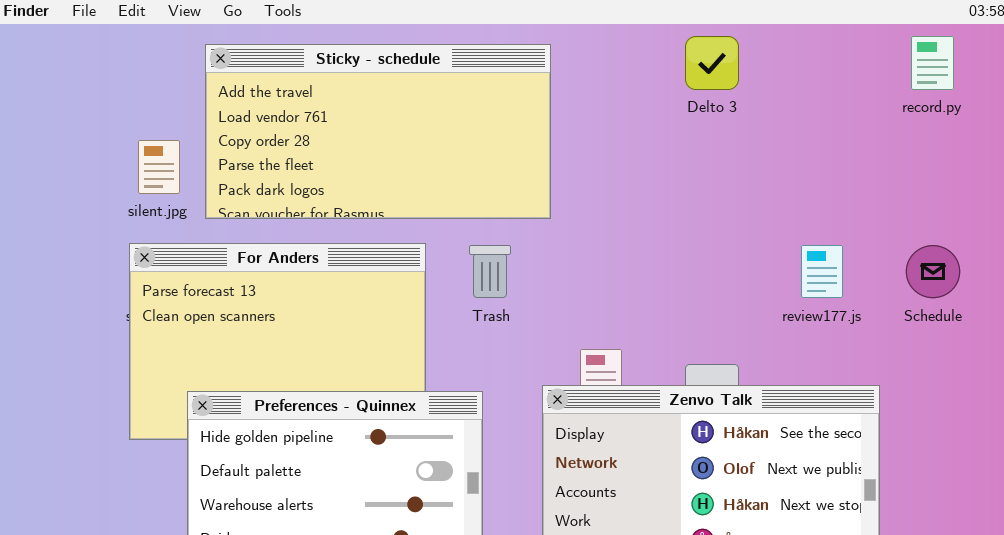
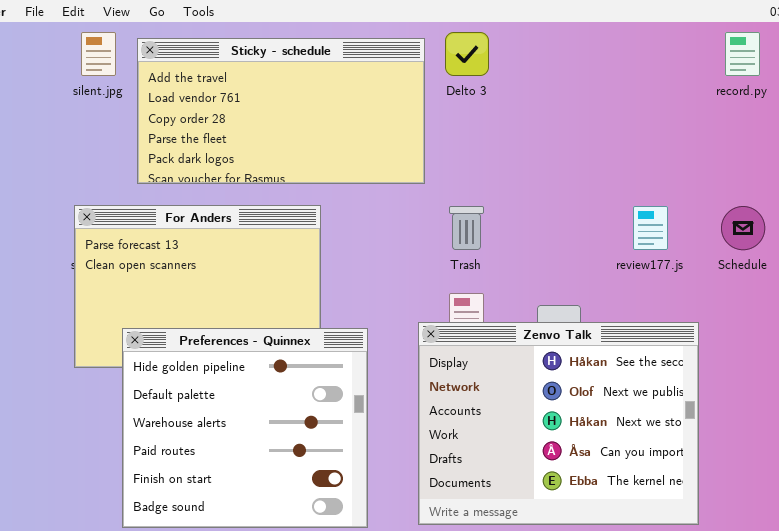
Delto 3: [685,36,739,90] -> [445,32,489,76], moved
silent.jpg: [138,140,180,194] -> [81,32,116,76], moved
Trash: [469,245,511,298] -> [449,206,484,250], moved

